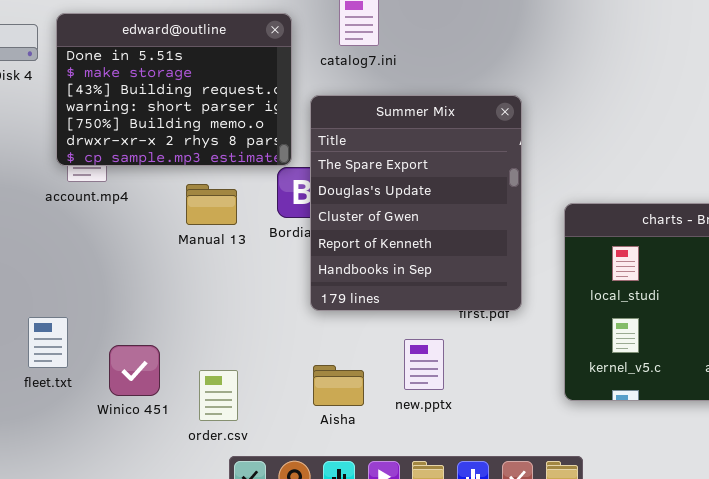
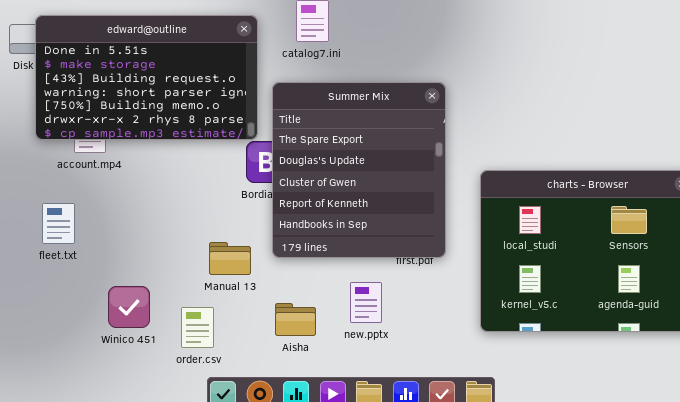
edward@outline: [56,13,292,166] -> [35,15,258,140], resized
Manual 13: [186,184,237,225] -> [209,242,251,275], moved
fleet.txt: [28,317,68,368] -> [42,203,75,244], moved

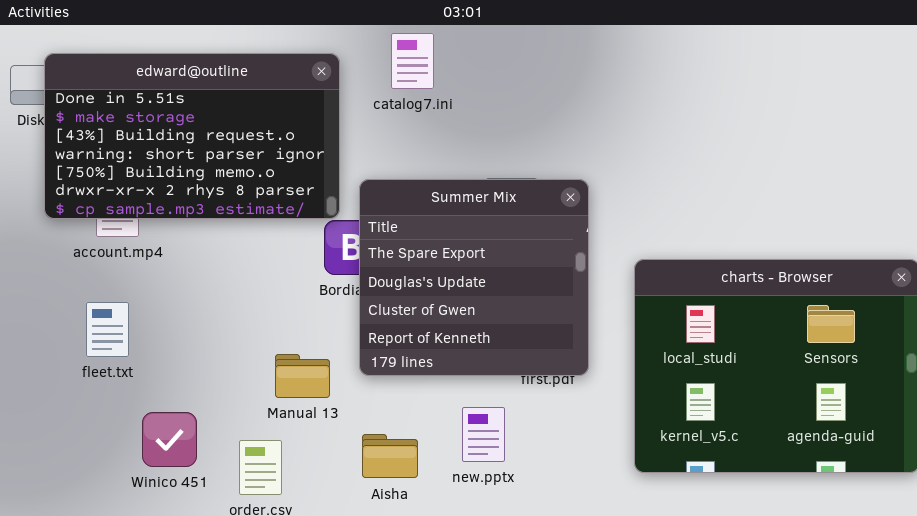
Summer Mix: [272,82,446,258] -> [359,179,589,376], resized
fleet.txt: [42,203,75,244] -> [86,302,129,357], moved

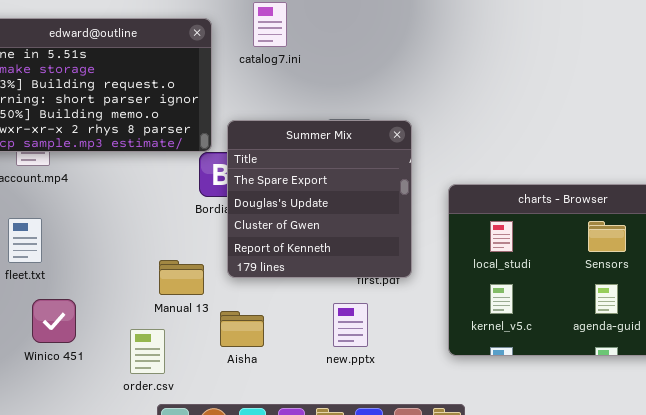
new.pptx: [462,407,505,462] -> [333,303,368,347], moved
Winico 451: [142,412,197,467] -> [32,299,76,343], moved
Aisha: [362,434,418,478] -> [220,311,264,347], moved

